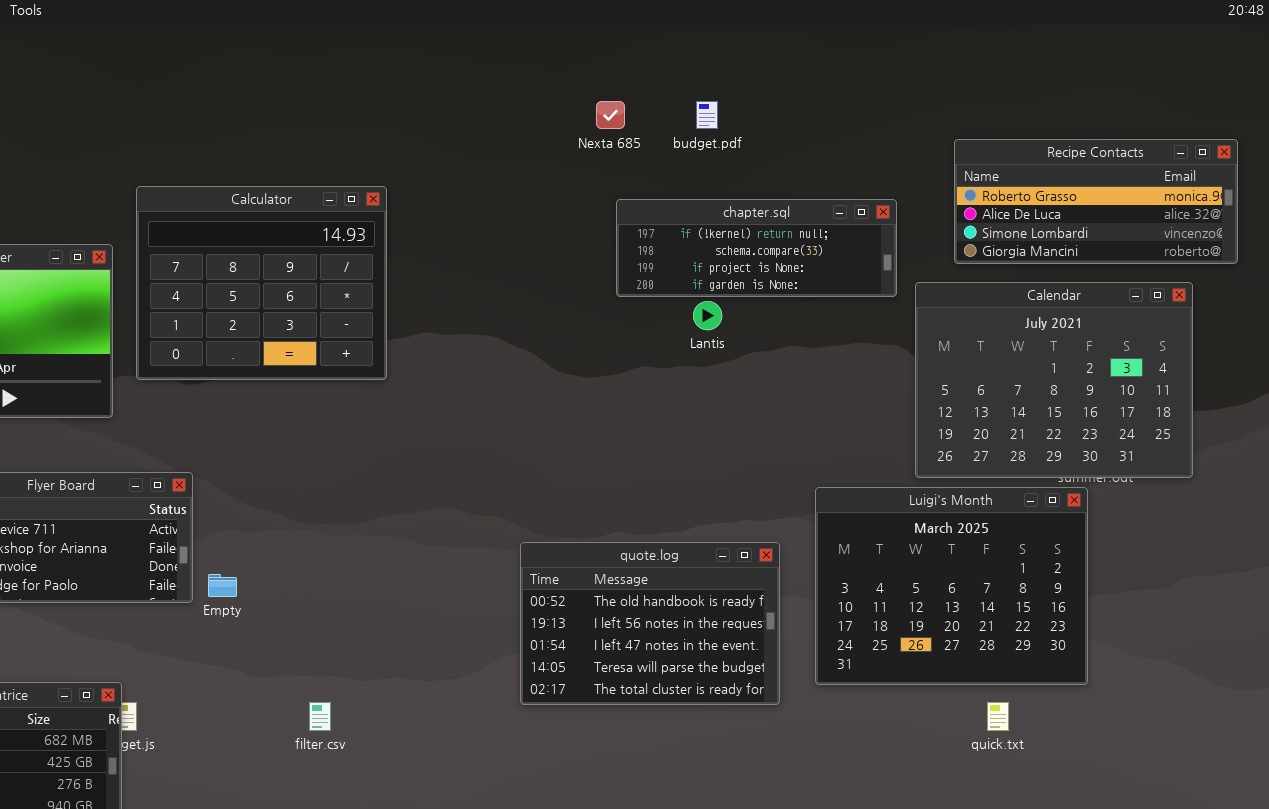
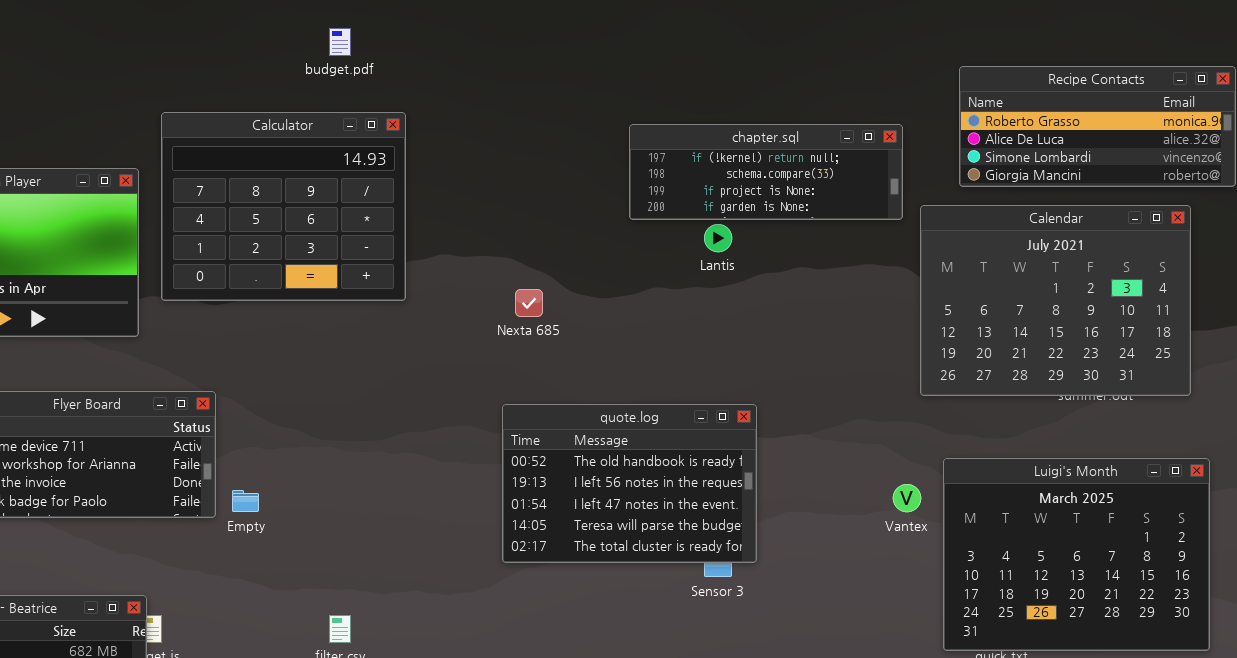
Nexta 685: [596,101,625,129] -> [515,289,543,317], moved
budget.pdf: [696,101,718,129] -> [329,28,351,56], moved
Luigi's Month: [815,487,1088,685] -> [943,458,1210,651], moved
quote.log: [520,542,780,705] -> [502,404,757,563], moved

